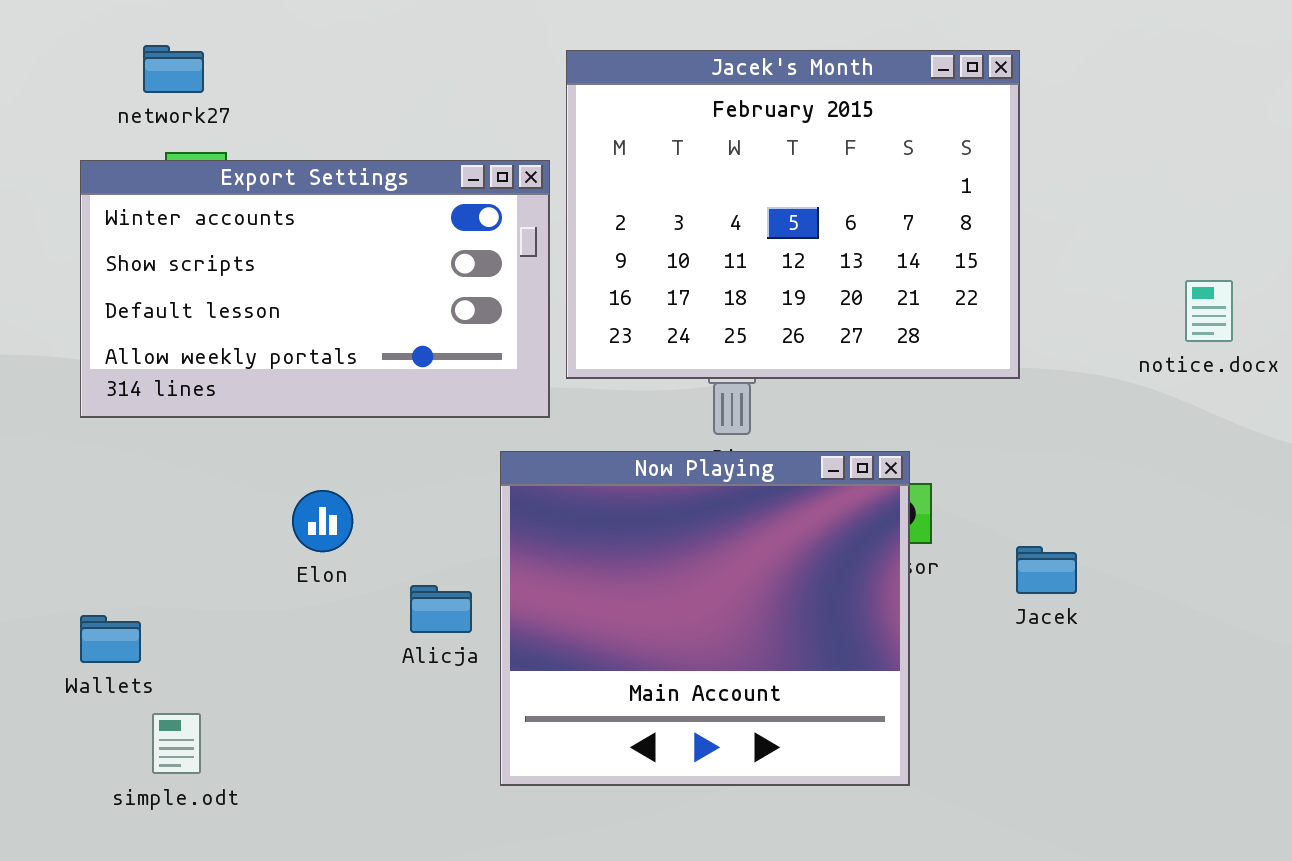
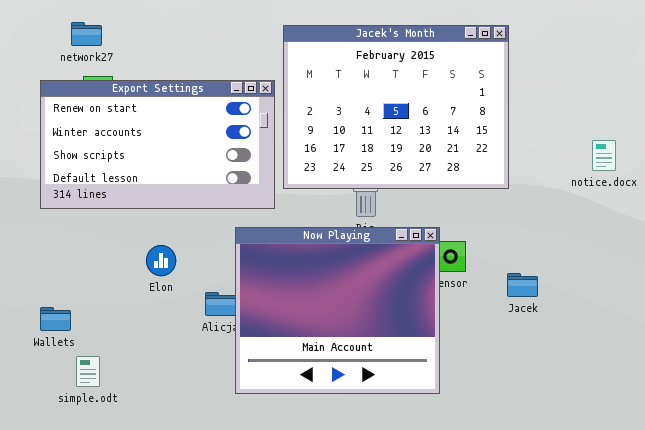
Export Settings: [80,160,550,418] -> [40,80,275,209], scrolled up 1 row
Now Playing: [500,451,910,786] -> [235,227,440,394], moved

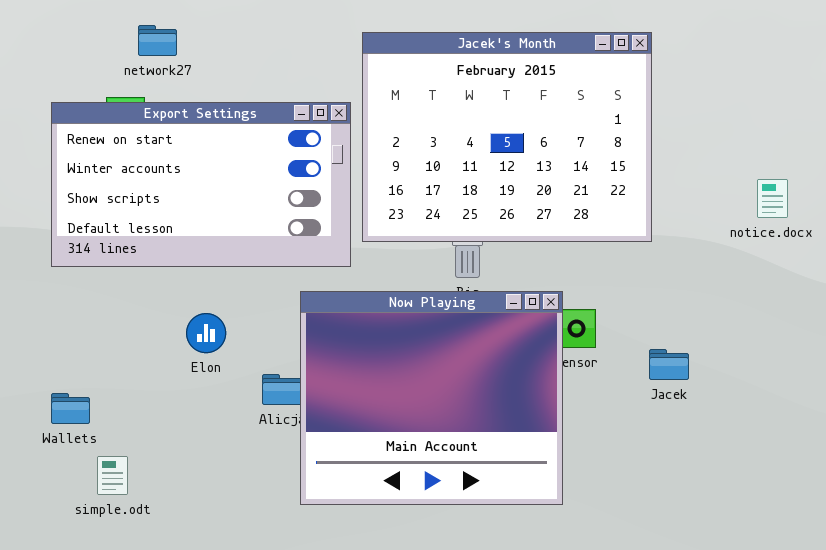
network27: [71,22,102,46] -> [138,25,177,56], moved

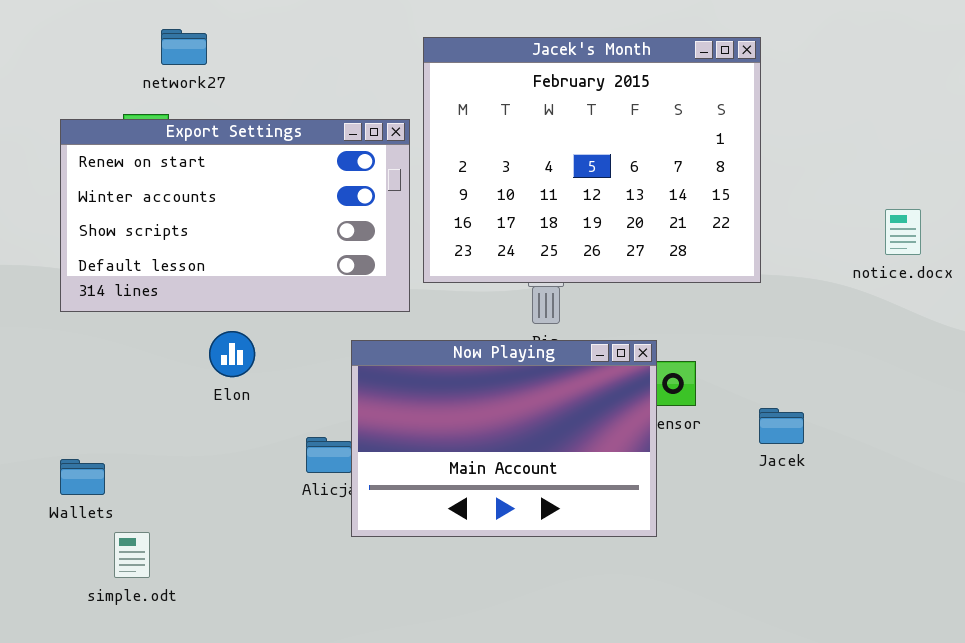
Now Playing: [300,291,563,505] -> [351,340,657,537], resized
Elon: [186,313,226,353] -> [209,331,255,377], moved

